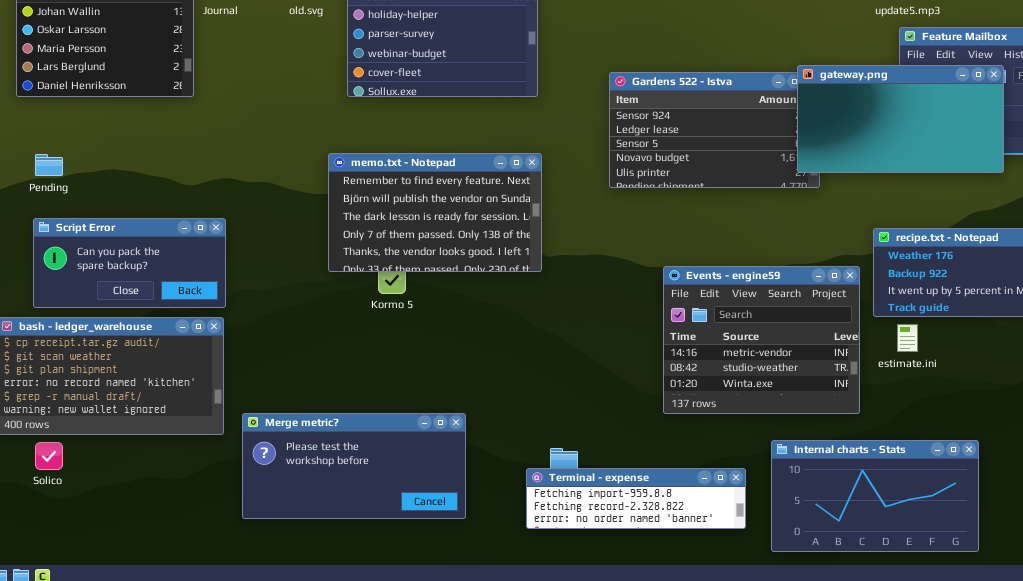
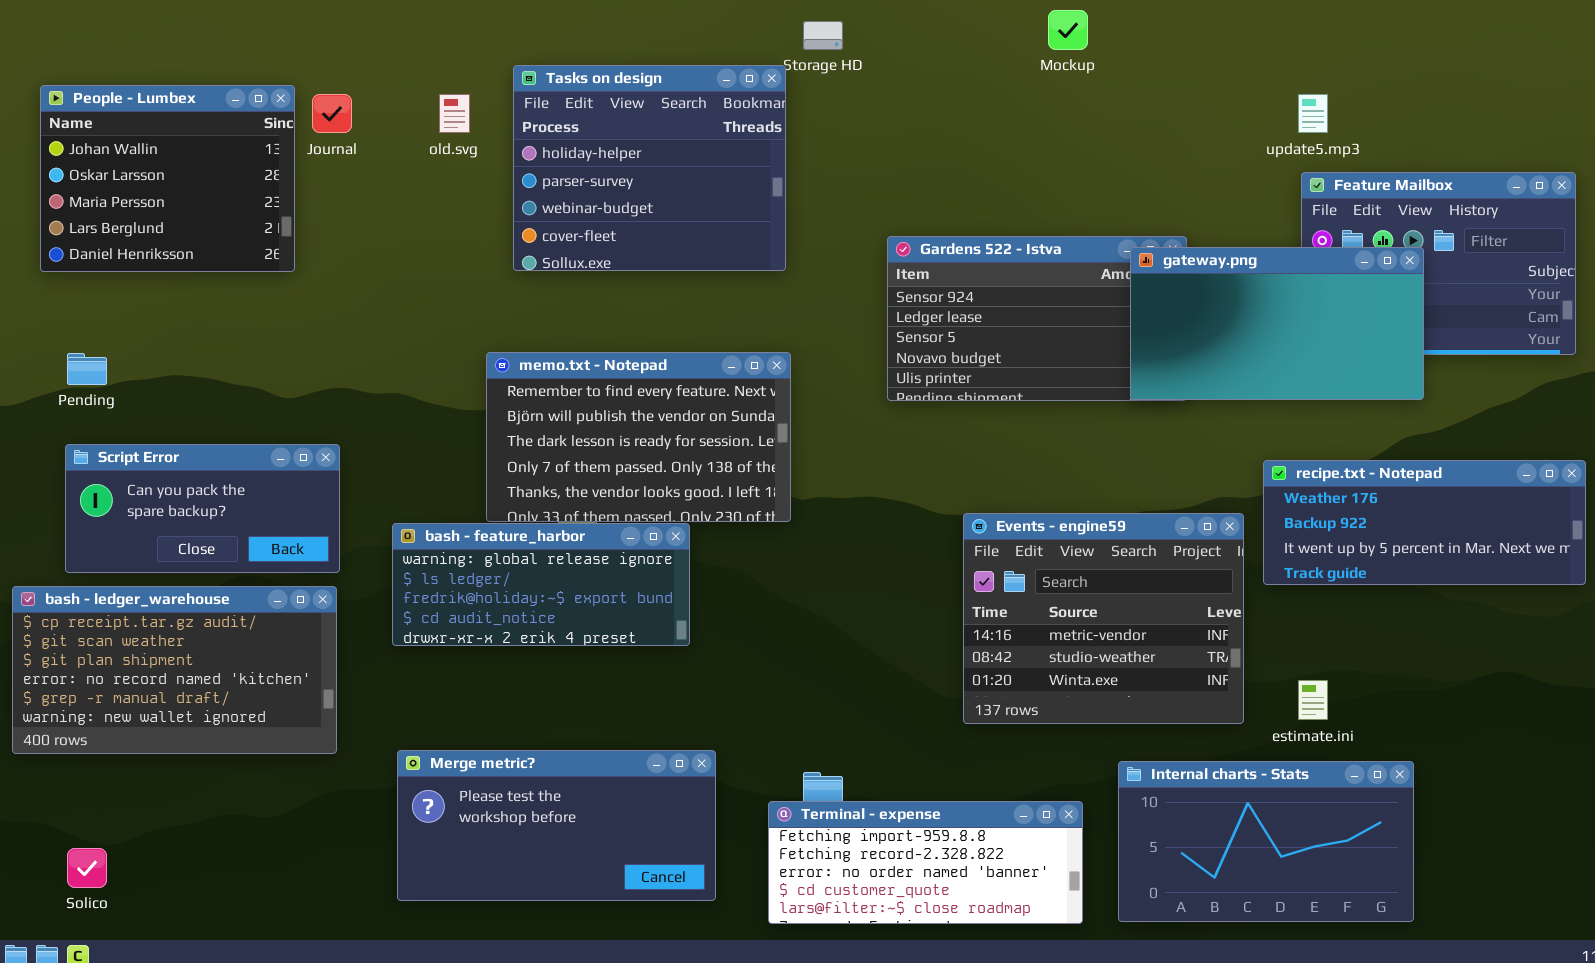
gateway.png: [797,65,1004,173] -> [1130,247,1424,400], moved
bash - feature_harbor: none -> [392,523,690,646], opened
estimate.ini: [897,324,918,352] -> [1298,680,1328,720], moved
Merge metric?: [242,413,466,519] -> [397,750,716,901], moved
Solico: [35,442,63,470] -> [67,848,107,888], moved
Terminal - expense: [526,468,746,529] -> [768,801,1083,924], resized

